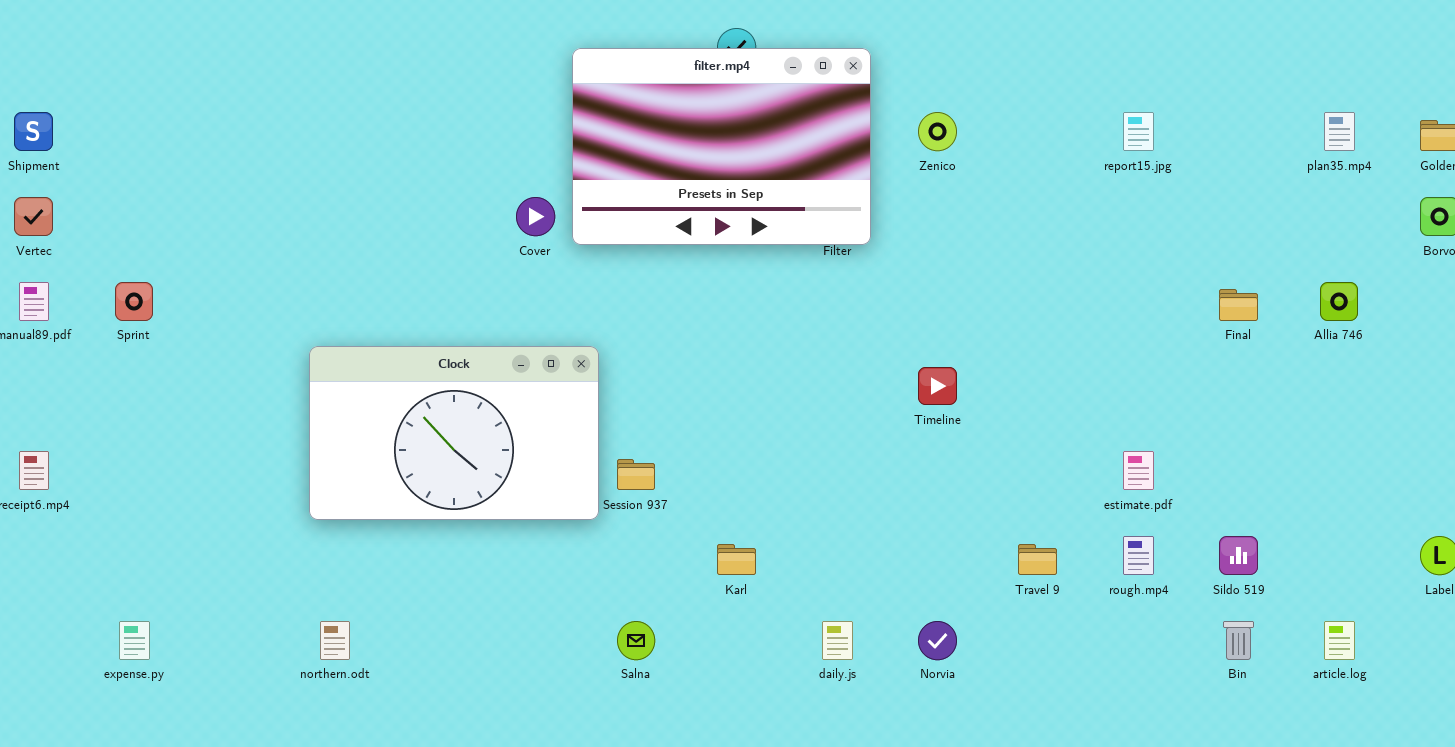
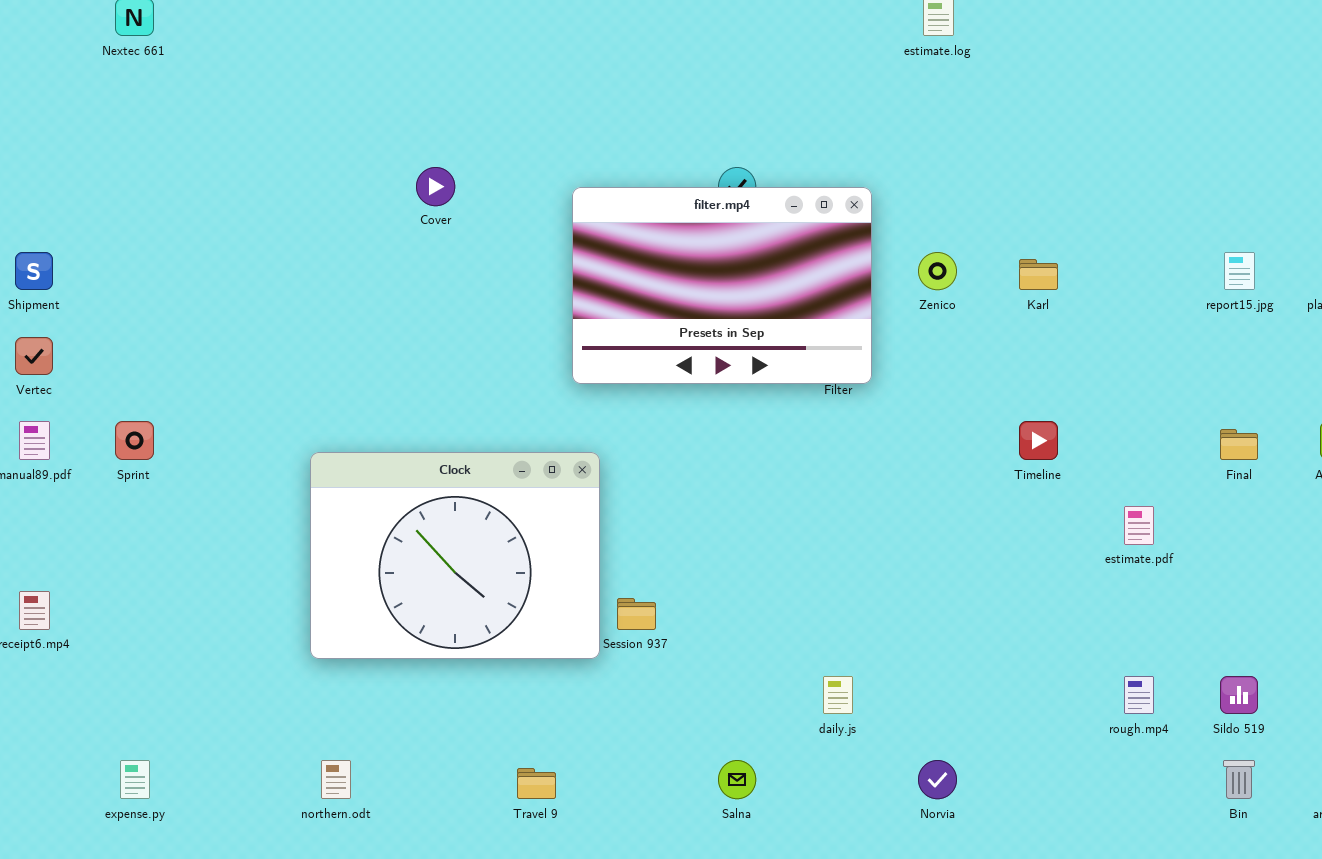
report15.jpg: [1123,112,1154,151] -> [1224,252,1255,290], moved
Cover: [516,197,555,236] -> [416,167,455,206], moved
Clock: [309,346,599,520] -> [310,452,600,659], resized
Timeline: [918,367,957,405] -> [1019,421,1058,460], moved
estimate.pdf: [1123,451,1154,490] -> [1124,506,1154,545], moved
Karl: [717,544,756,575] -> [1019,259,1058,290], moved
Travel 9: [1018,544,1057,575] -> [517,768,556,799], moved
Salna: [617,621,655,660] -> [718,760,756,799], moved
daily.js: [822,621,853,660] -> [823,676,853,714], moved

